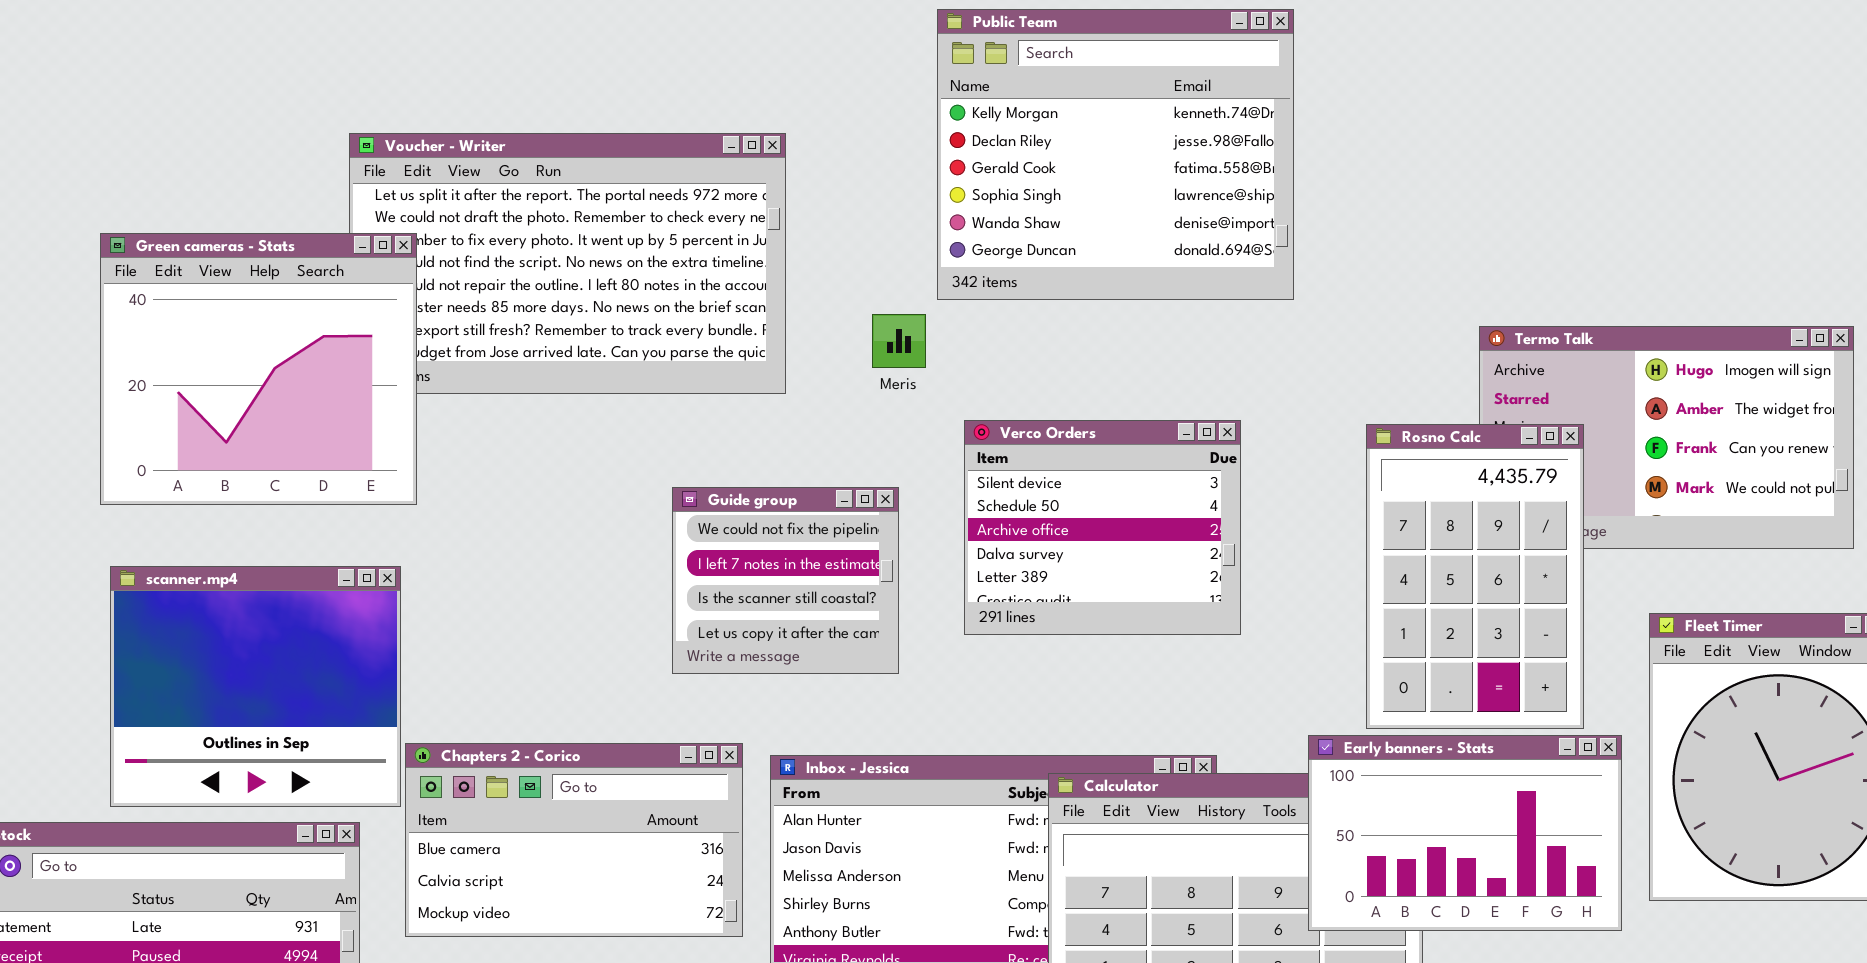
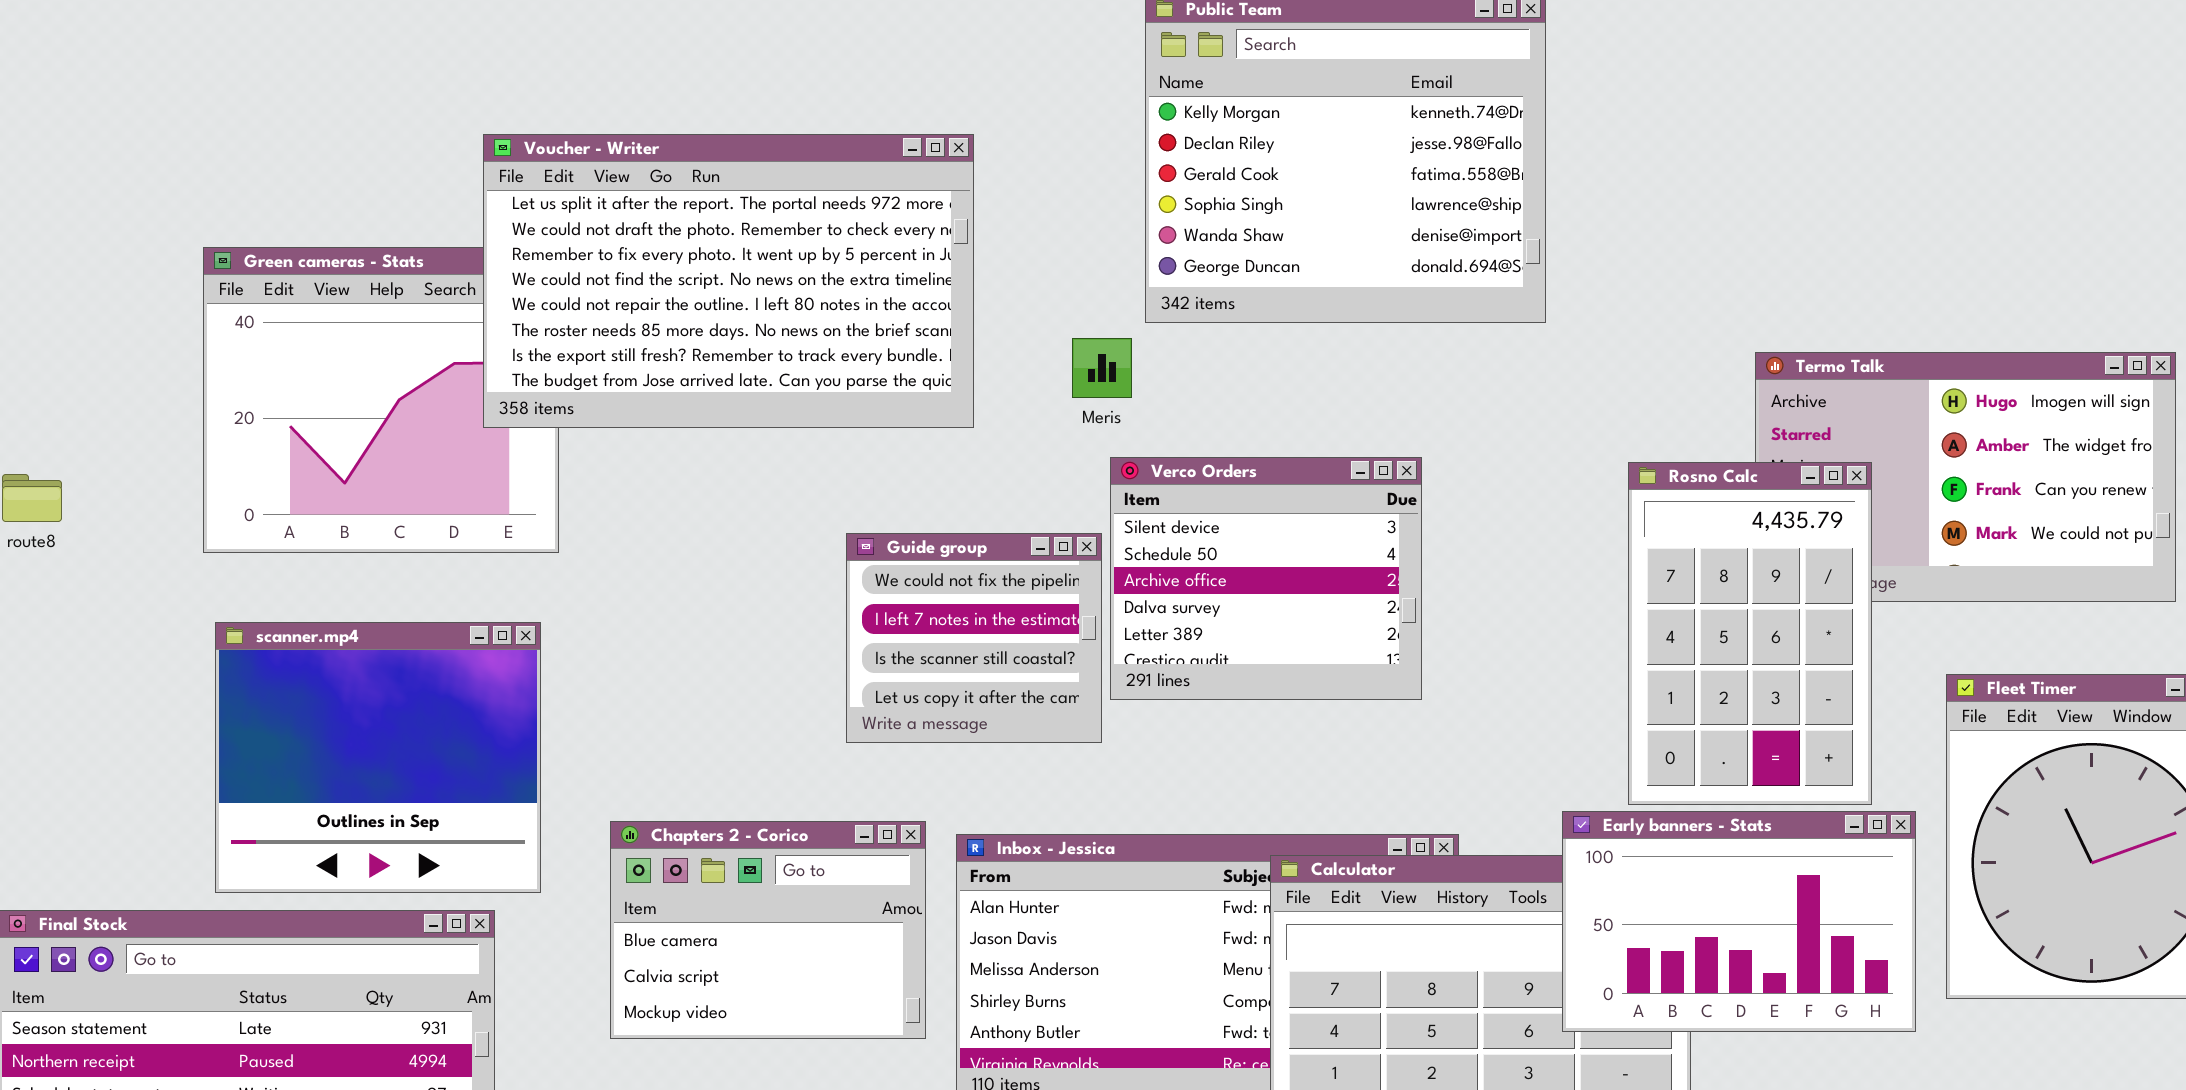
Voucher - Writer: [349,133,786,394] -> [483,134,974,428], raised
Verco Orders: [964,420,1241,635] -> [1110,457,1422,700], moved
Chapters 2 - Corico: [405,743,743,937] -> [610,821,926,1039], resized

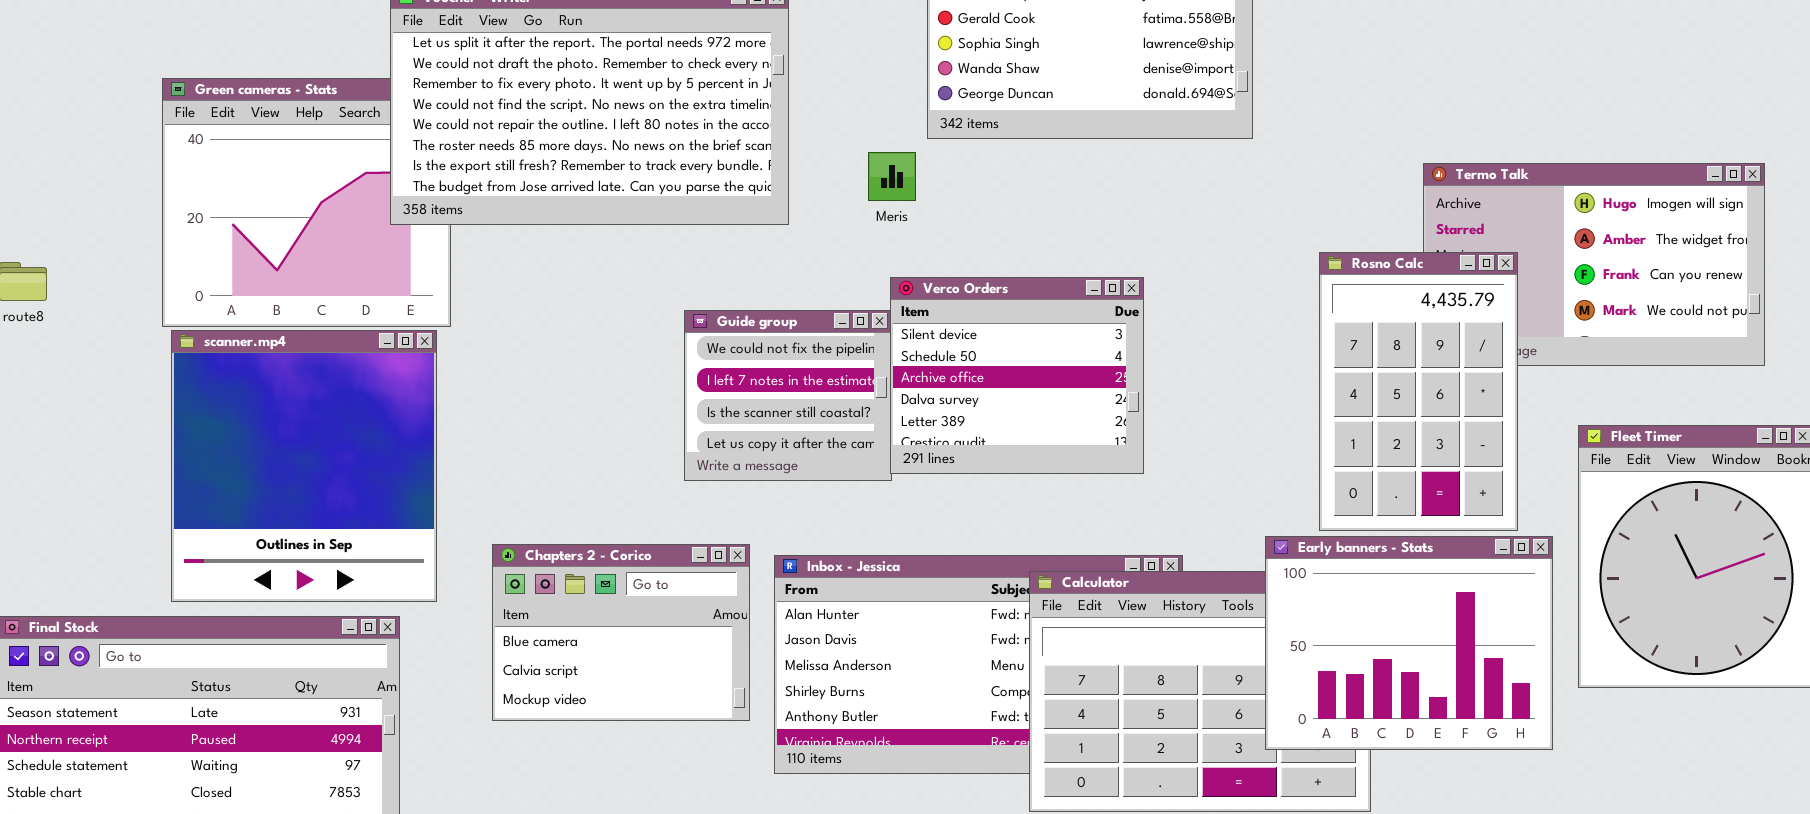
Verco Orders: [1110,457,1422,700] -> [890,277,1144,474], moved
scanner.mp4: [215,622,541,893] -> [171,330,437,602], resized
Early banners - Stats: [1562,811,1916,1032] -> [1265,536,1553,750], resized

